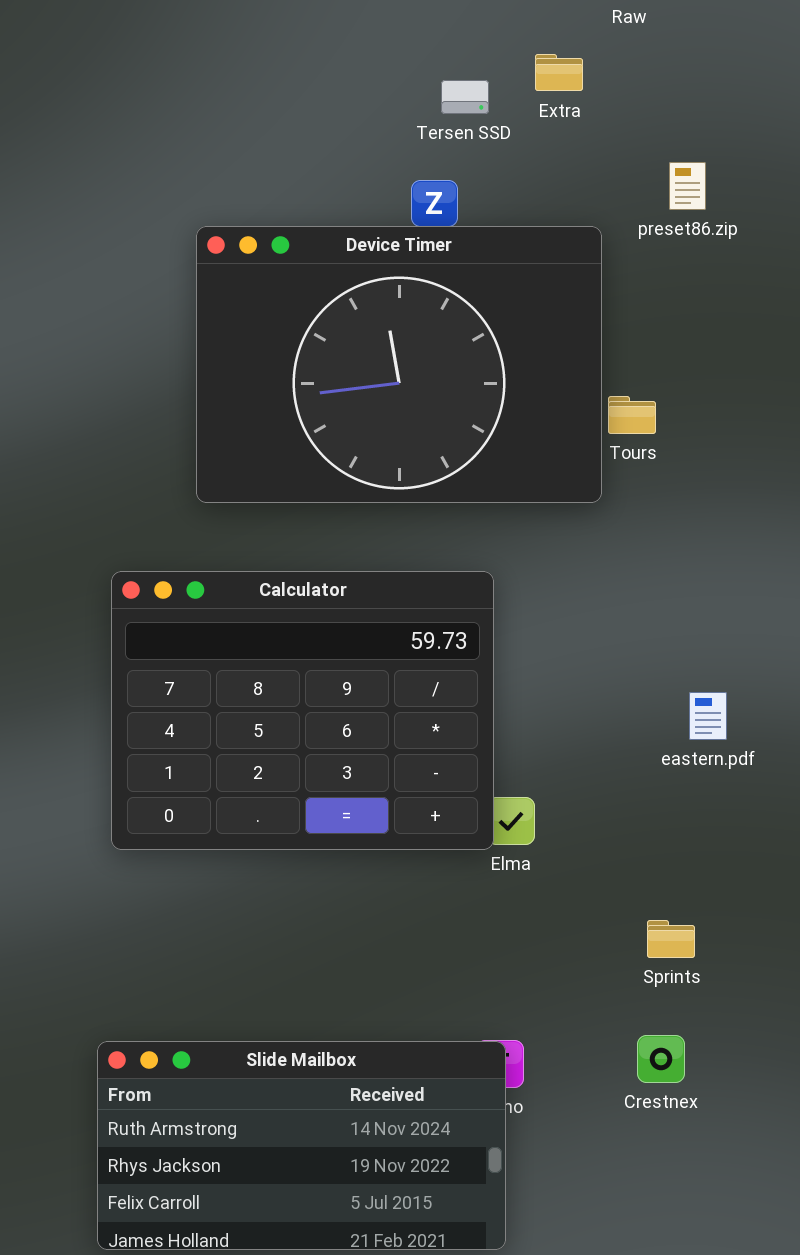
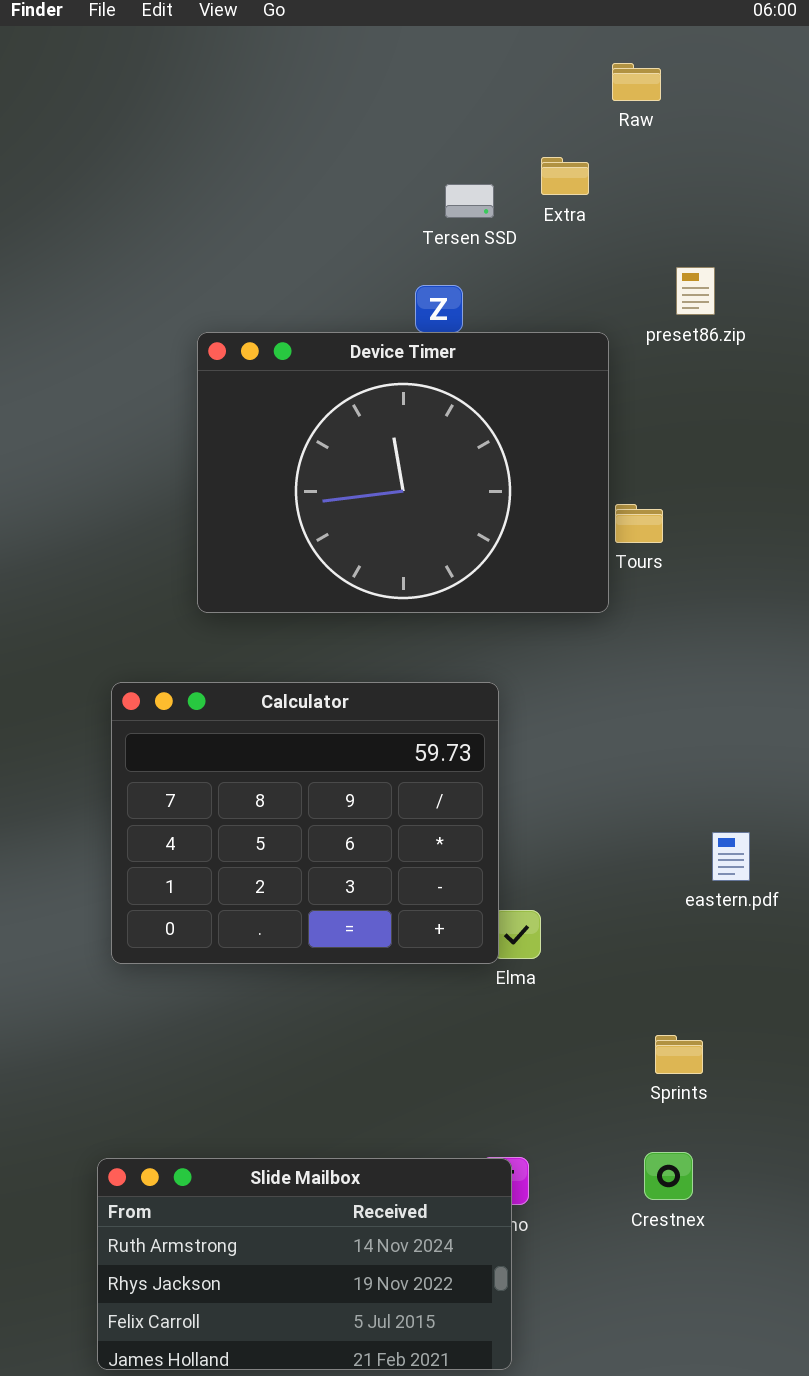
eastern.pdf: [689,692,727,740] -> [712,832,750,881], moved

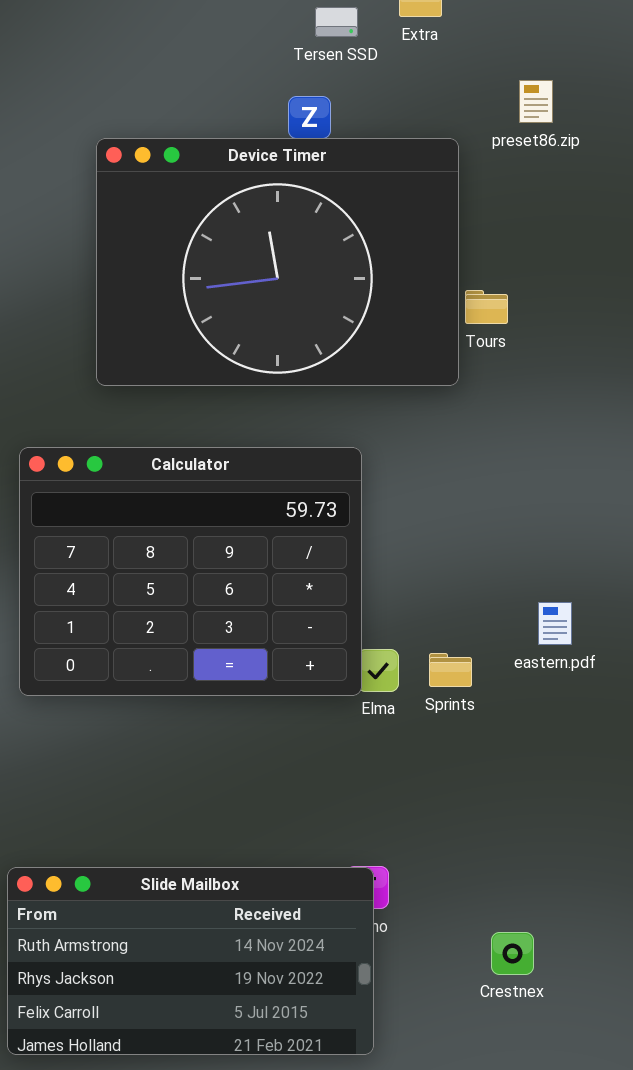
eastern.pdf: [712,832,750,881] -> [538,602,572,645], moved
Sprints: [655,1035,703,1074] -> [429,653,472,687], moved
Crestnex: [644,1152,693,1200] -> [491,932,534,975], moved

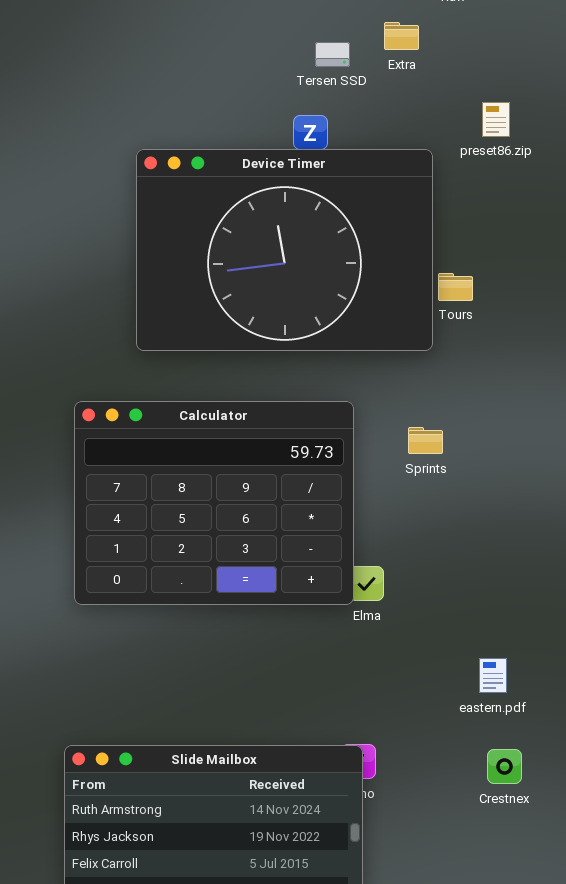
eastern.pdf: [538,602,572,645] -> [479,658,507,693], moved
Sprints: [429,653,472,687] -> [408,427,443,454], moved
Crestnex: [491,932,534,975] -> [487,749,522,784], moved

